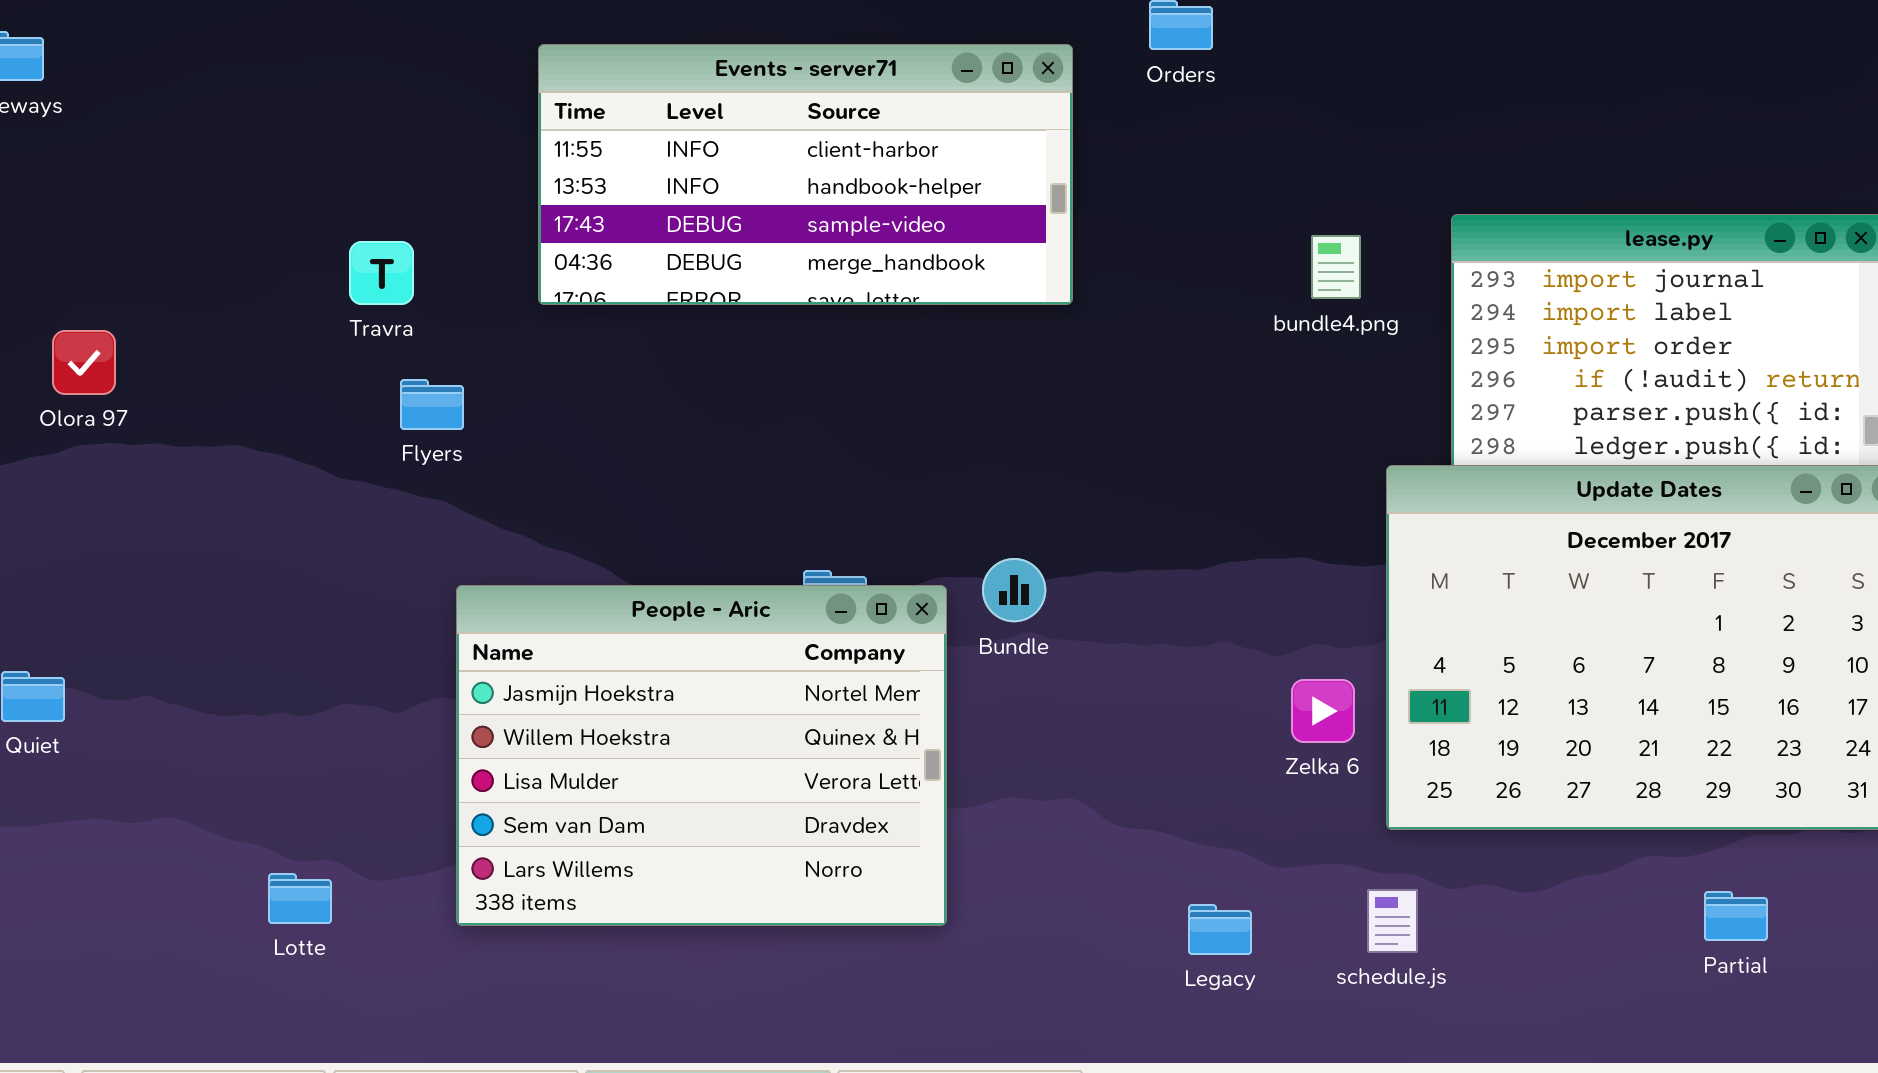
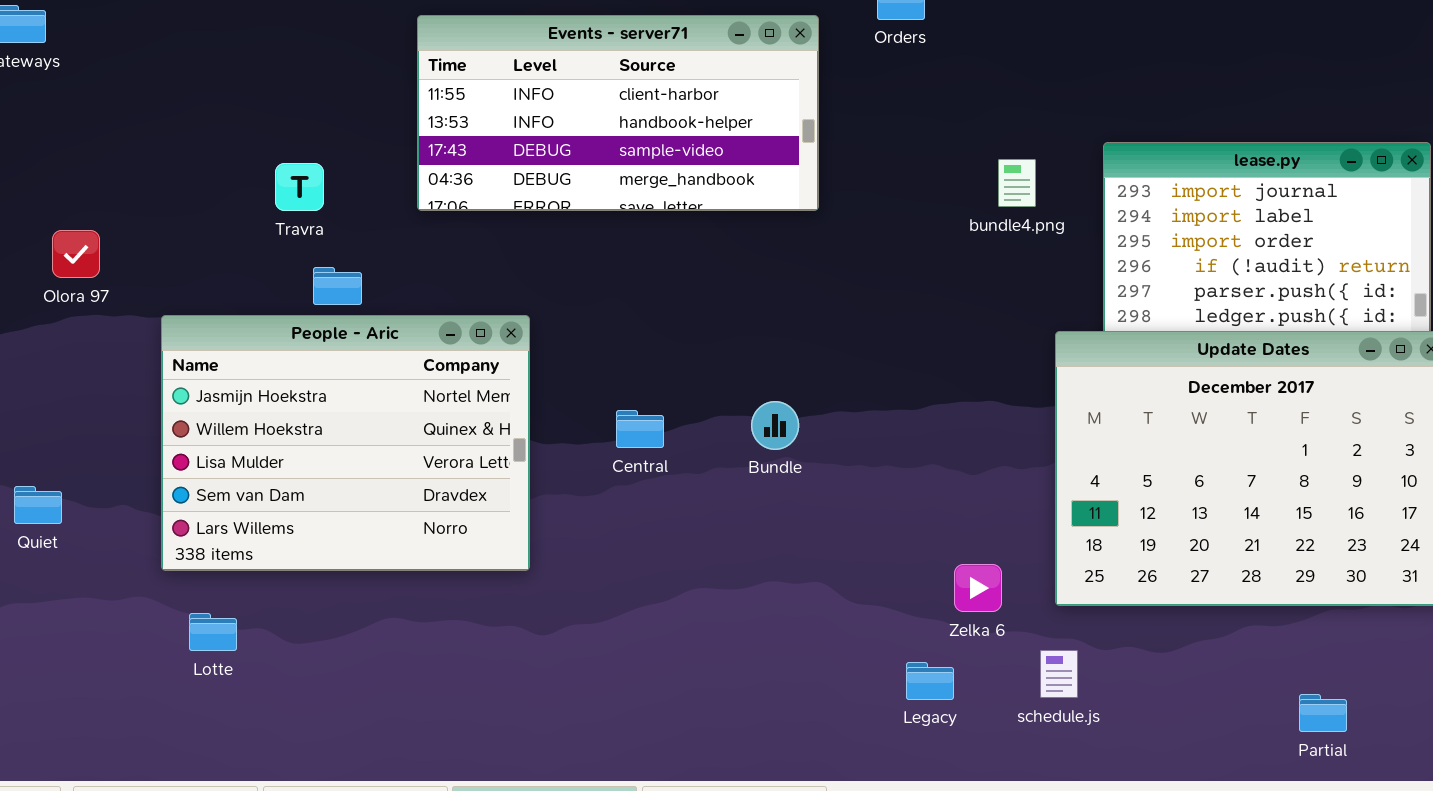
People - Aric: [456,585,947,926] -> [161,315,530,571], moved
Zelka 6: [1291,679,1355,743] -> [954,564,1002,612], moved
Lotte: [268,873,332,924] -> [189,613,237,651], moved
Partial: [1704,891,1768,941] -> [1299,694,1347,732], moved

